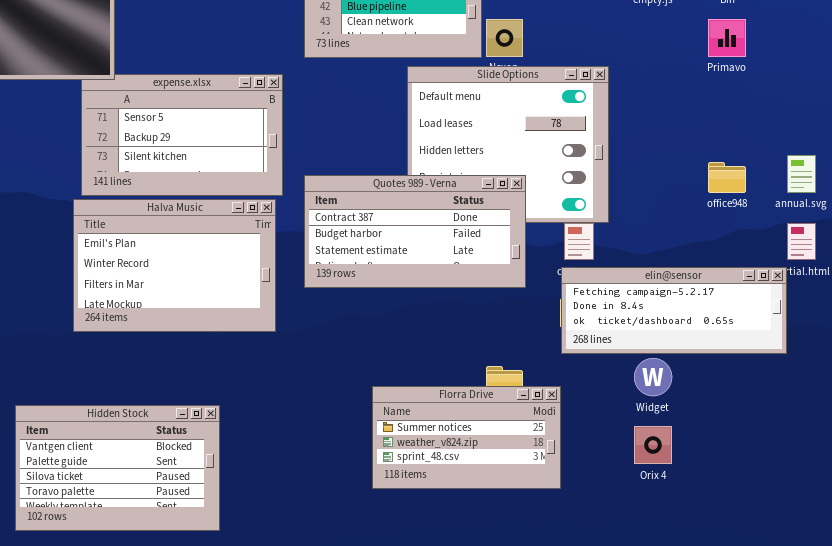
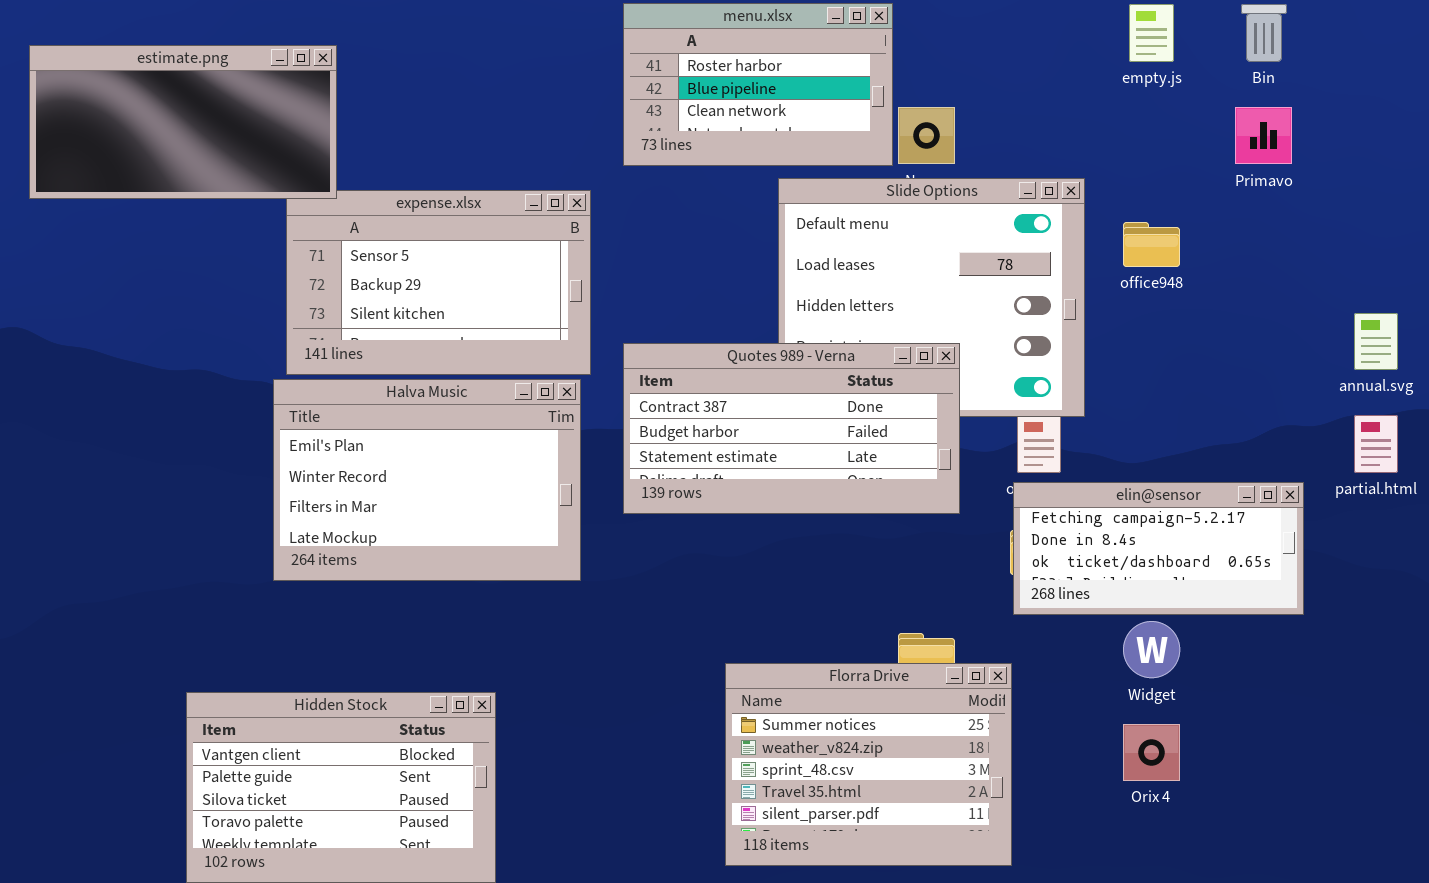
office948: [708,162,746,193] -> [1123,222,1180,267], moved
elin@sensor: [561,267,787,354] -> [1013,482,1304,615], resized
Florra Drive: [372,386,561,489] -> [725,663,1012,866], resized

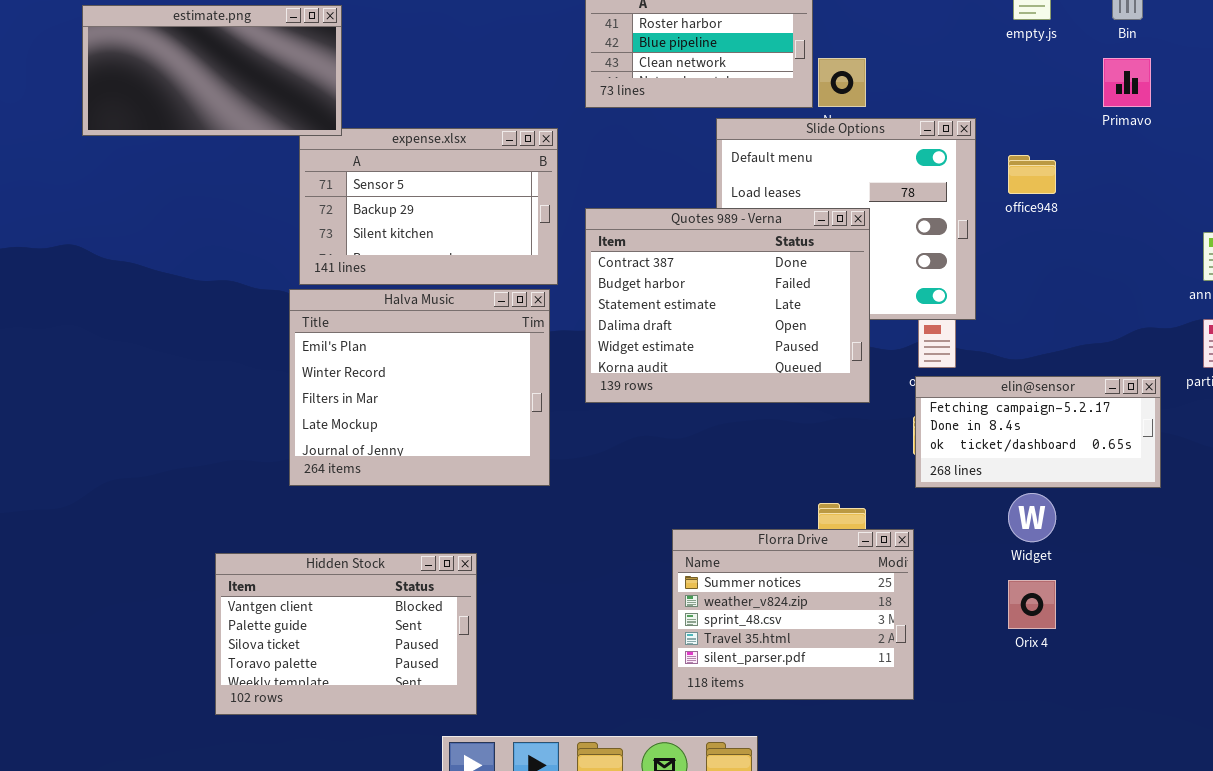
Quotes 989 - Verna: [623,343,960,514] -> [585,208,870,403], resized
Halva Music: [273,379,581,581] -> [289,289,550,486], resized

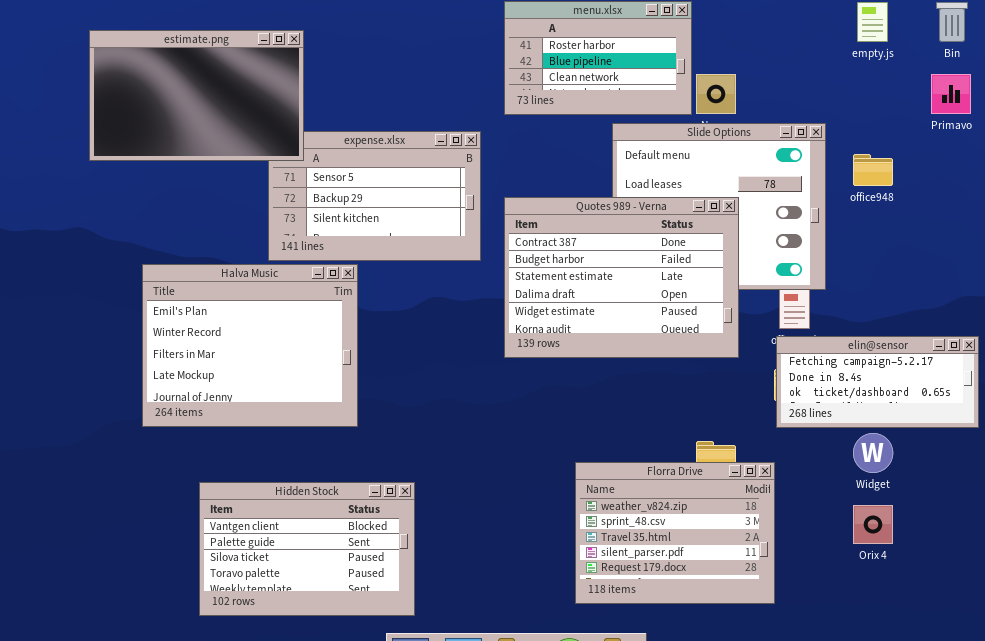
estimate.png: [82,5,342,136] -> [89,30,304,161], resized
Halva Music: [289,289,550,486] -> [142,264,358,427], moved
Florra Drive: [672,529,914,700] -> [575,462,775,604], scrolled down 1 row

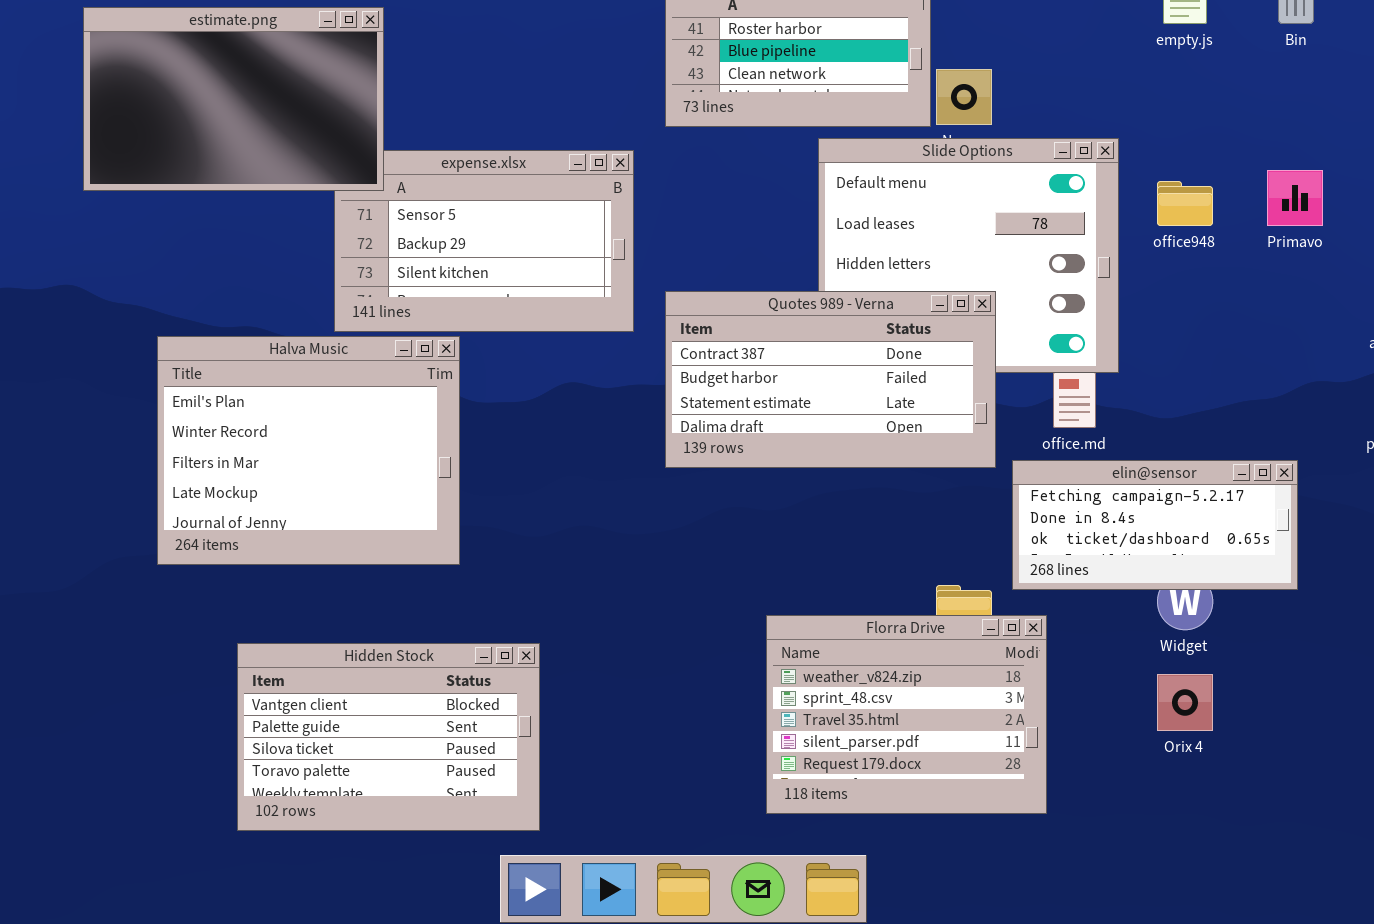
Primavo: [931,74,971,114] -> [1267,170,1323,226], moved
Quotes 989 - Verna: [504,197,739,358] -> [665,291,996,468], resized
elin@sensor: [776,336,979,428] -> [1012,460,1298,590], moved

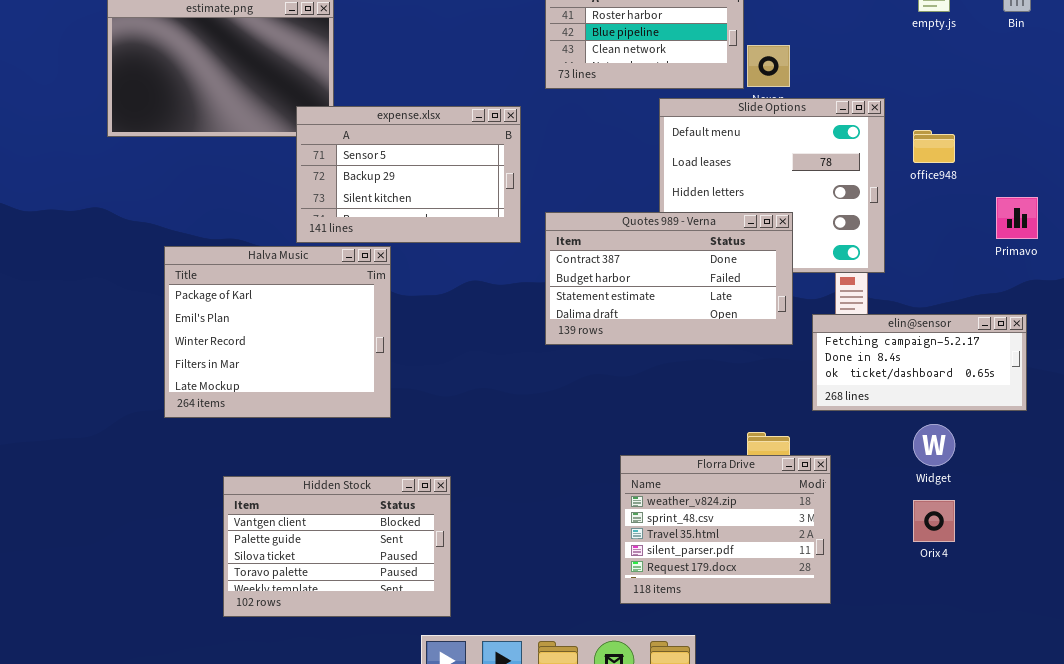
expense.xlsx: [334,150,634,332] -> [296,106,521,243], raised
Primavo: [1267,170,1323,226] -> [996,197,1038,239], moved
Halva Music: [157,336,460,565] -> [164,246,391,418], scrolled up 1 row
elin@sensor: [1012,460,1298,590] -> [812,314,1027,411], moved

